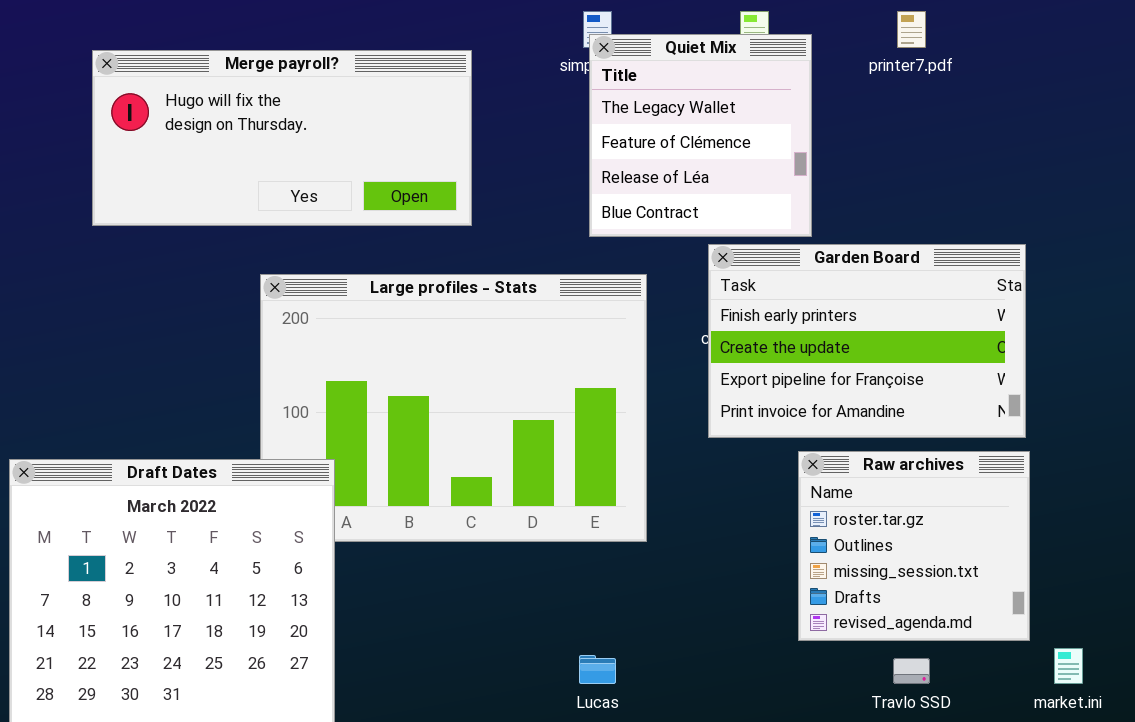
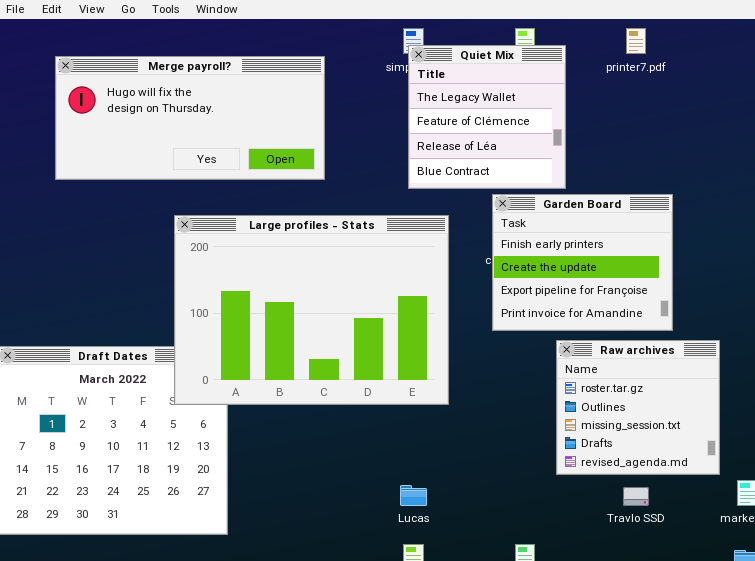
Garden Board: [708,244,1026,438] -> [492,194,673,331], resized
Large profiles - Stats: [260,274,647,542] -> [174,215,449,405], raised

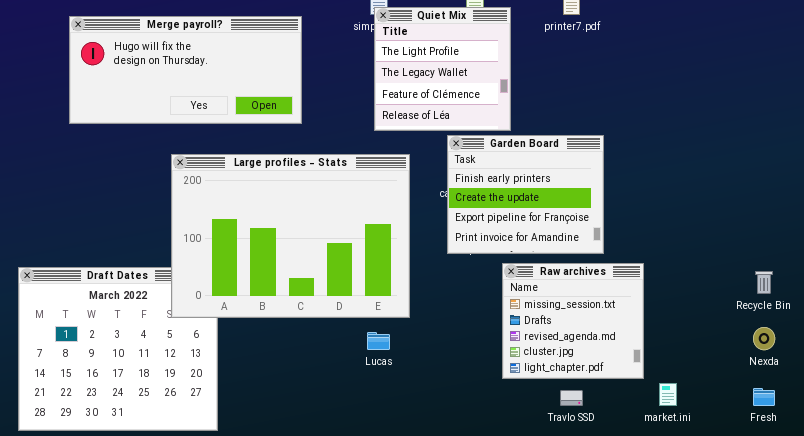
Quiet Mix: [408,45,566,189] -> [374,7,511,131], scrolled up 1 row
Raw archives: [556,340,720,475] -> [502,263,644,379], scrolled down 2 rows
Lucas: [400,485,427,506] -> [367,332,390,350], moved

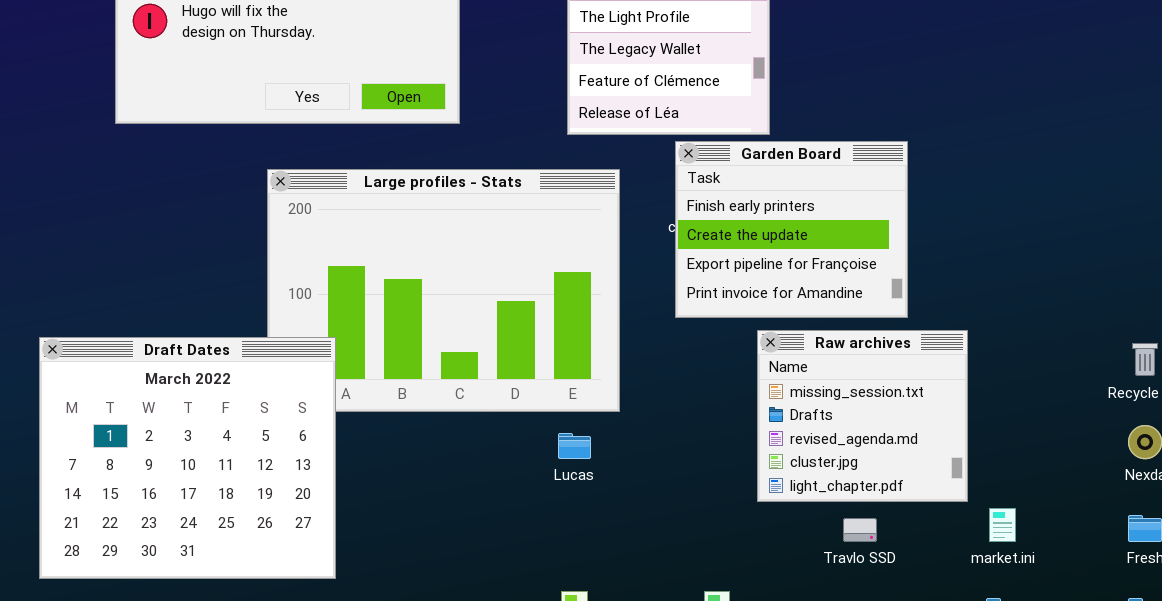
Draft Dates: [18,267,218,431] -> [39,337,336,579], raised

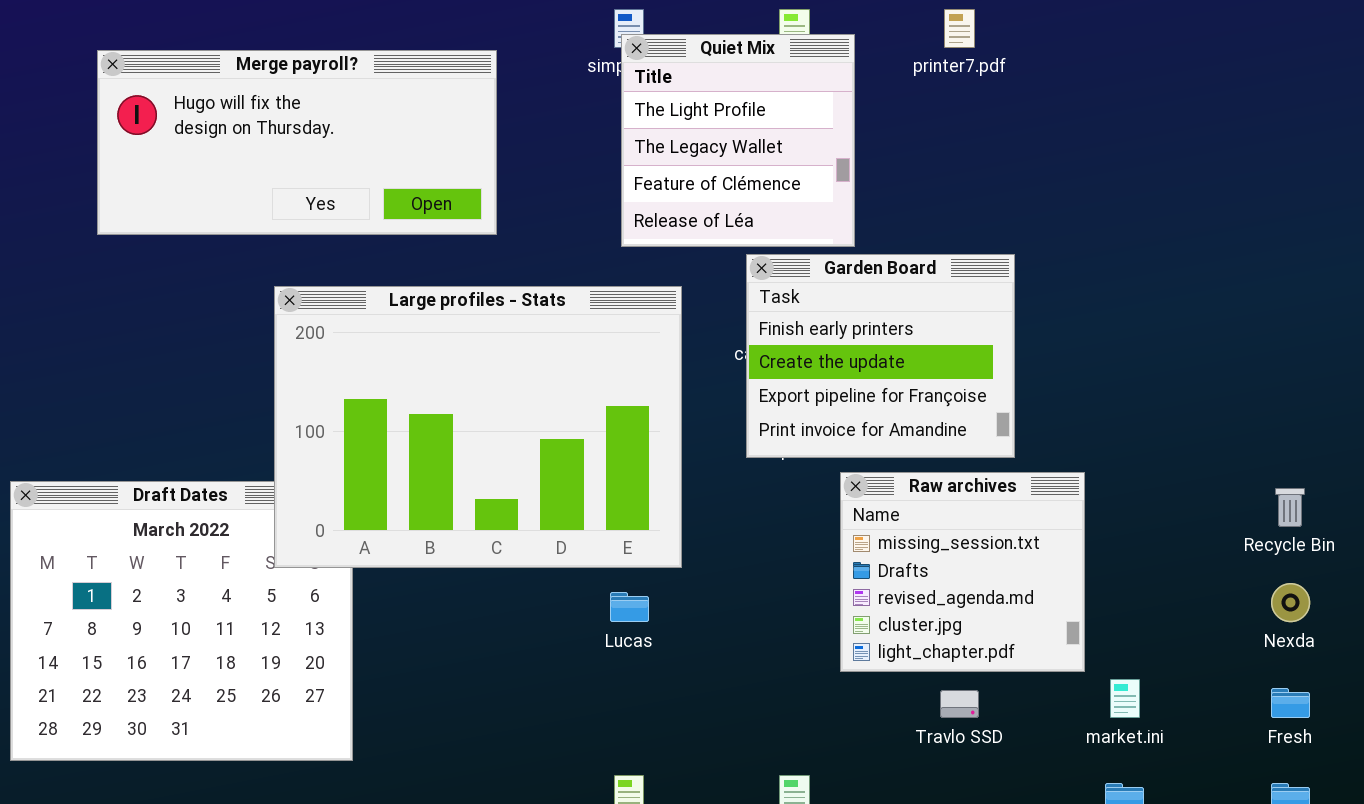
Large profiles - Stats: [267,169,620,412] -> [274,286,682,568], raised

